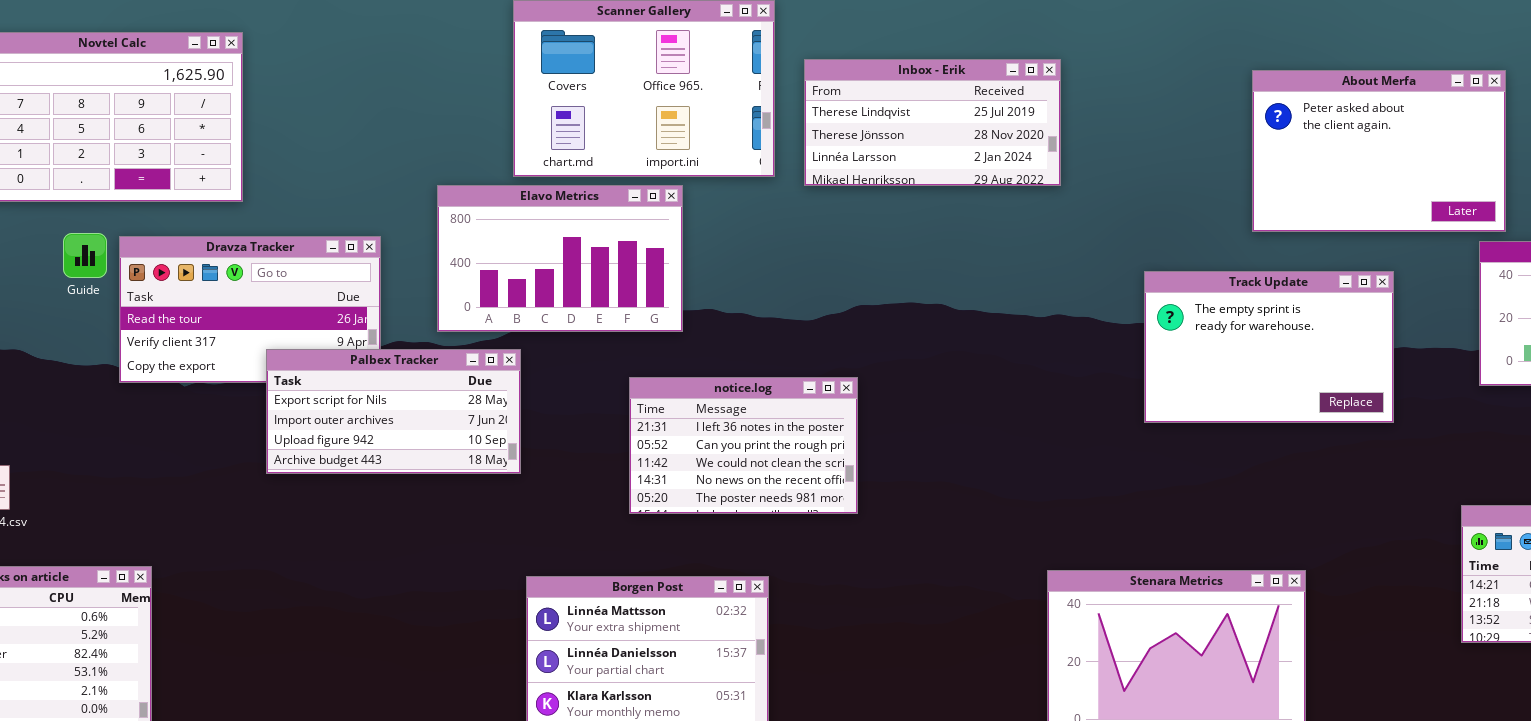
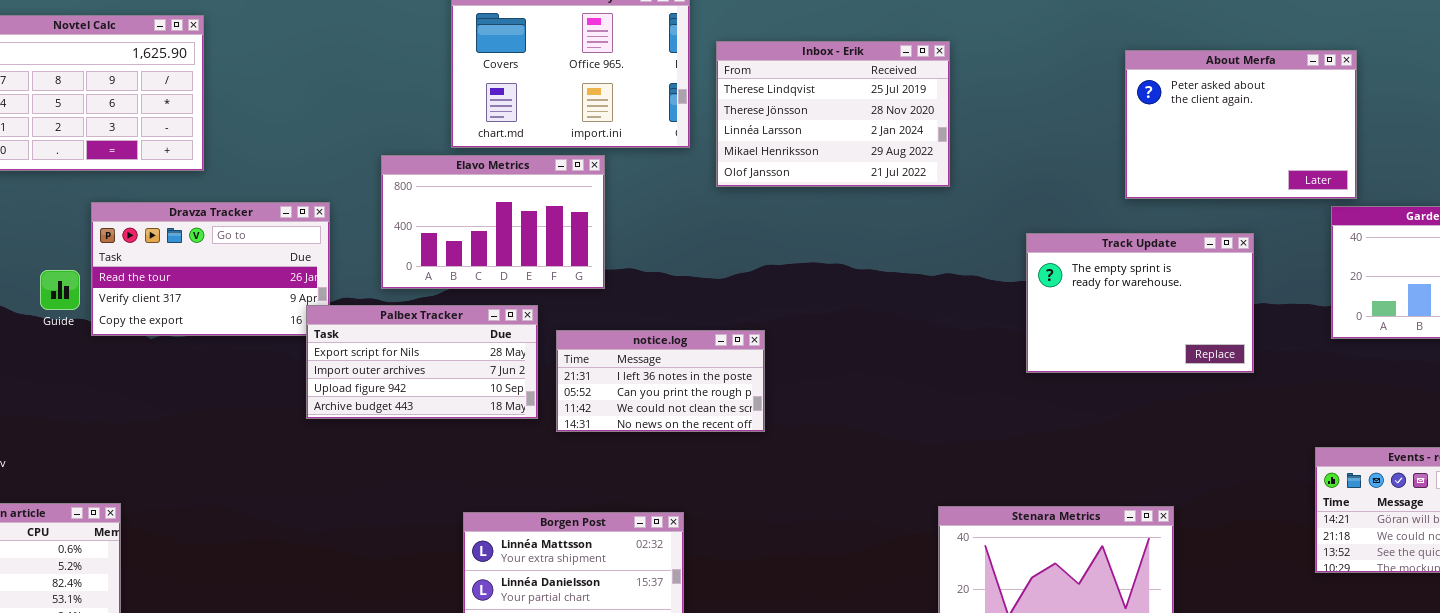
Inbox - Erik: [804,59,1061,186] -> [716,41,950,187], resized
Guide: [63,233,107,278] -> [40,270,80,310], moved
Palbex Tracker: [266,349,521,474] -> [306,305,538,419], moved
notice.log: [629,377,858,514] -> [556,330,765,432], resized

